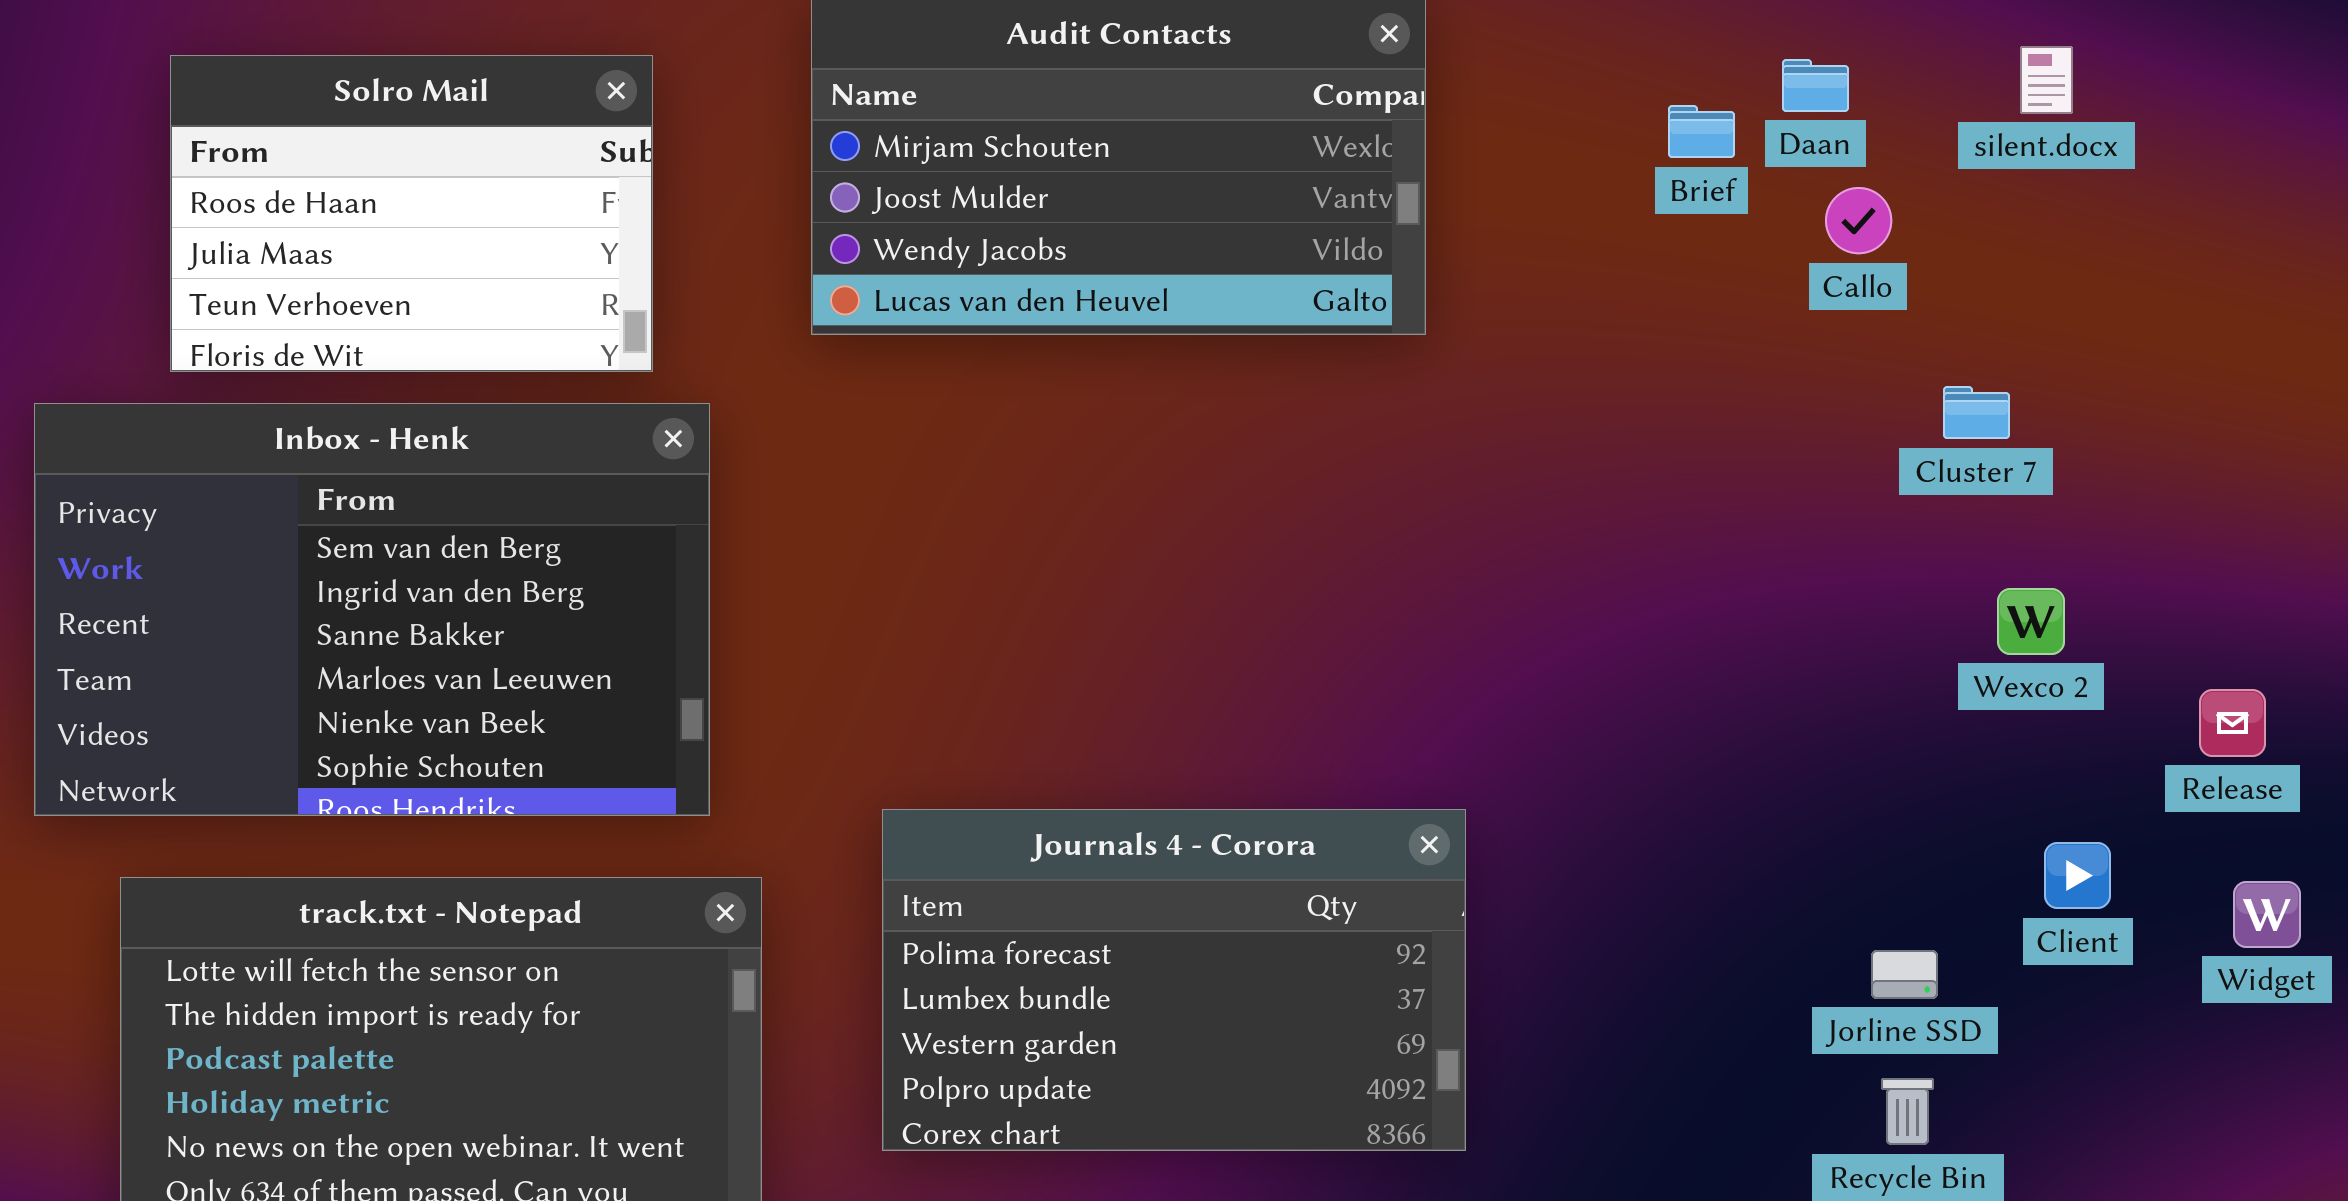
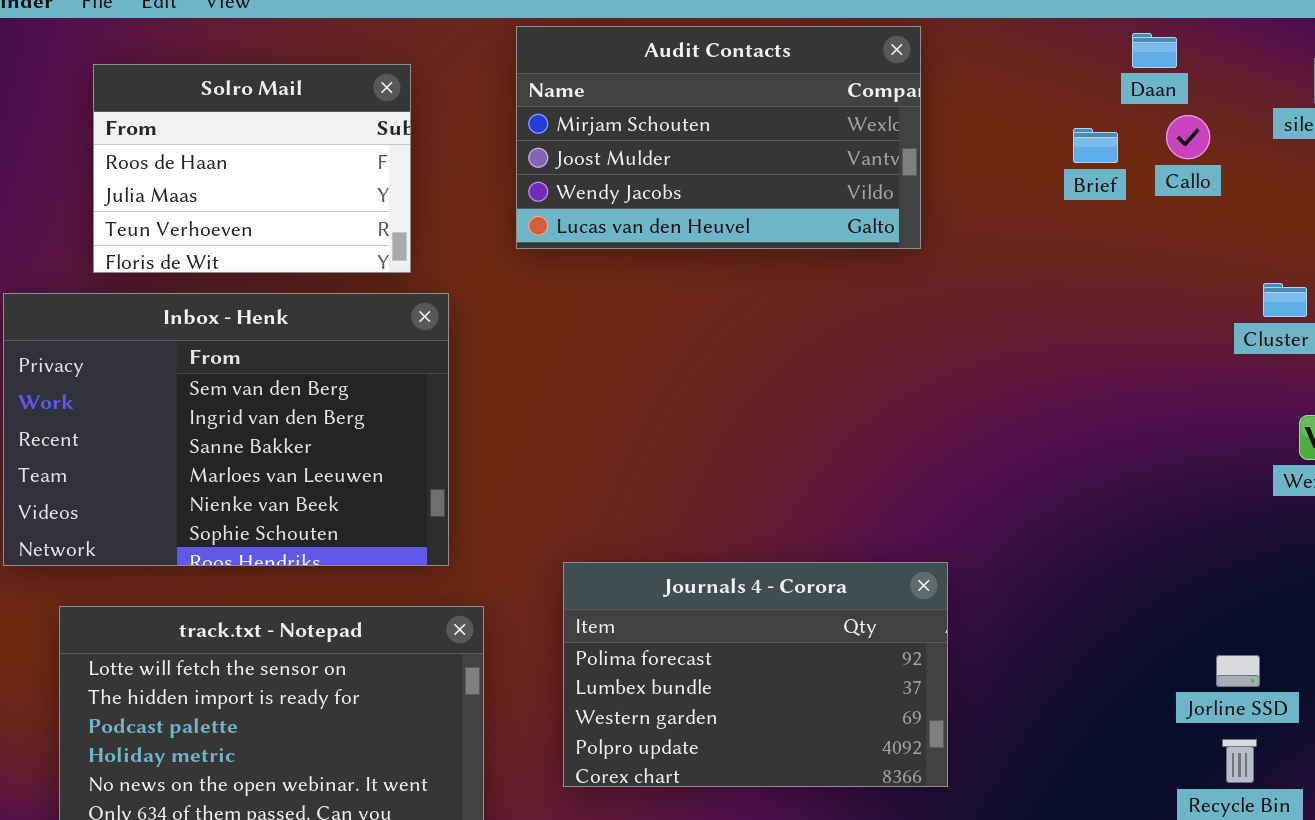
Daan: [1782,59,1849,112] -> [1132,33,1177,68], moved
Brief: [1668,105,1735,158] -> [1073,128,1118,163], moved
Callo: [1825,187,1892,254] -> [1166,115,1210,159], moved

